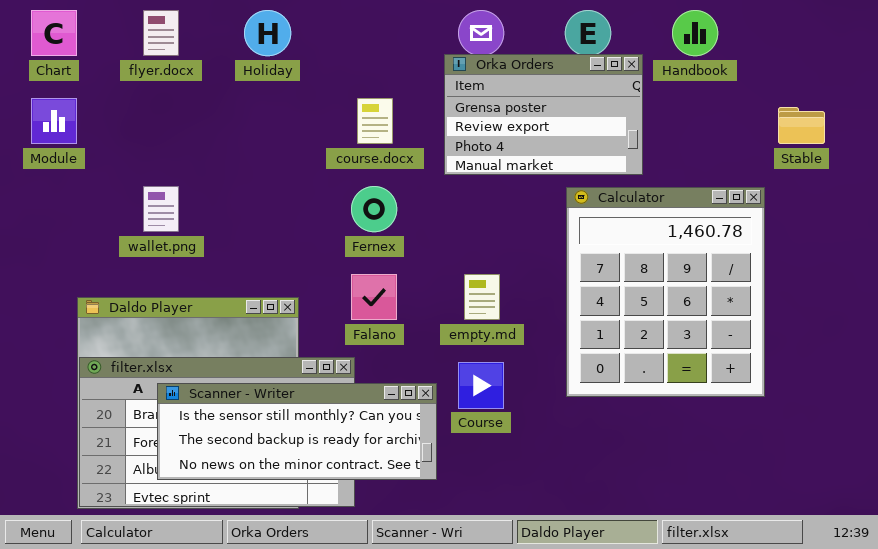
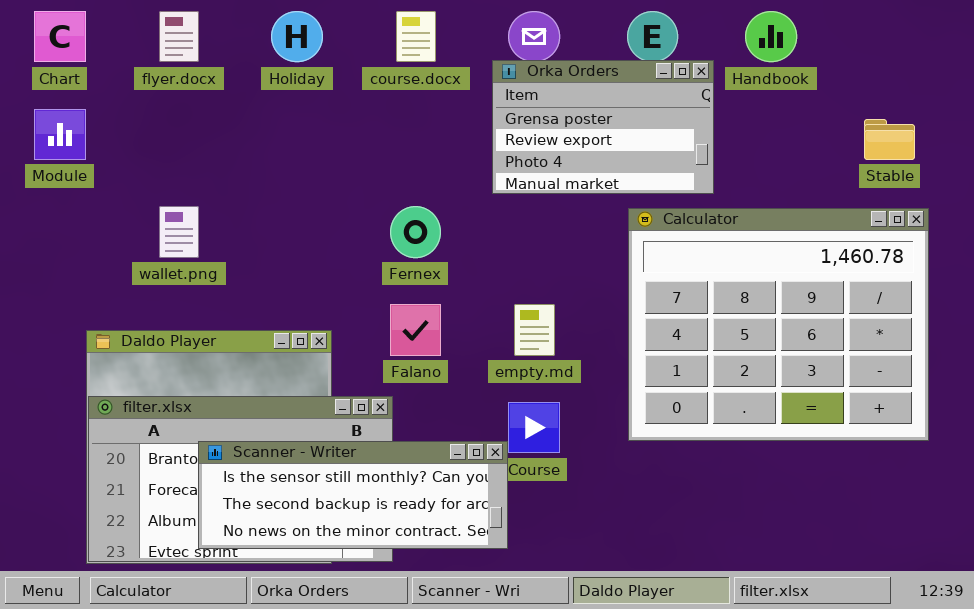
course.docx: [357,98,393,144] -> [396,11,436,62], moved
Calculator: [566,187,765,397] -> [628,208,929,441], resized
Scanner - Writer: [157,383,437,480] -> [198,441,508,549], moved

